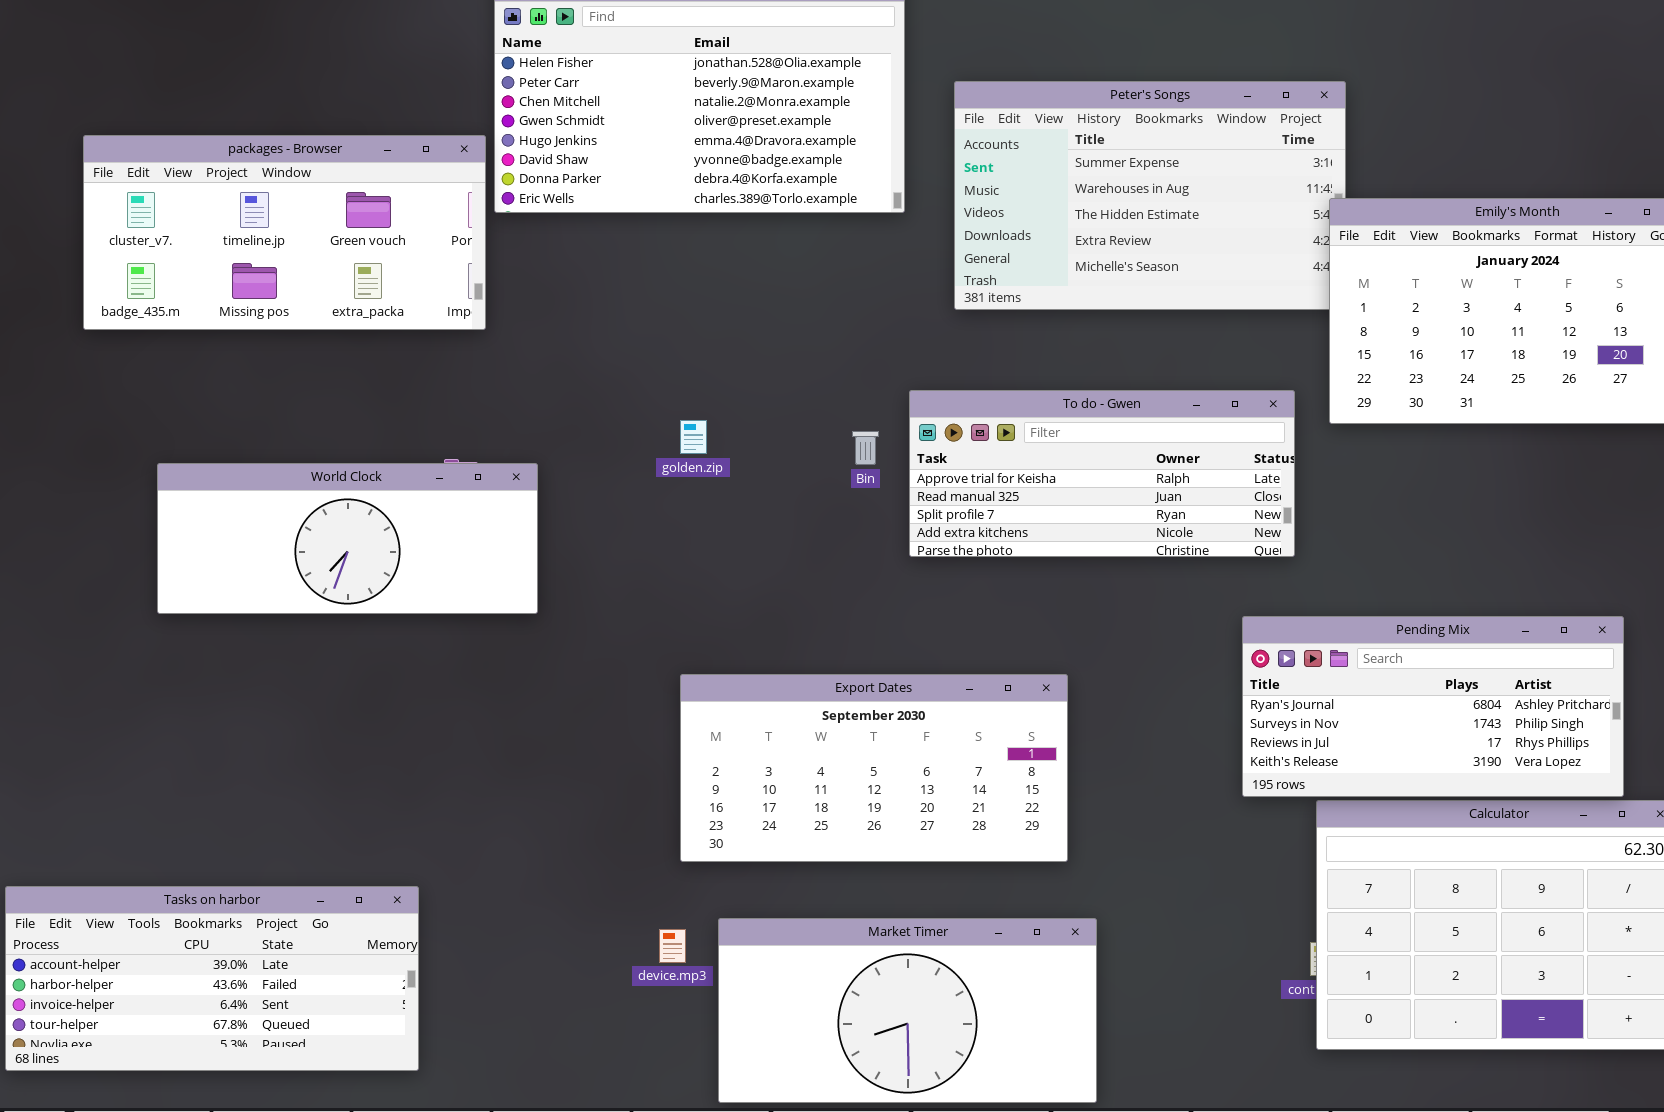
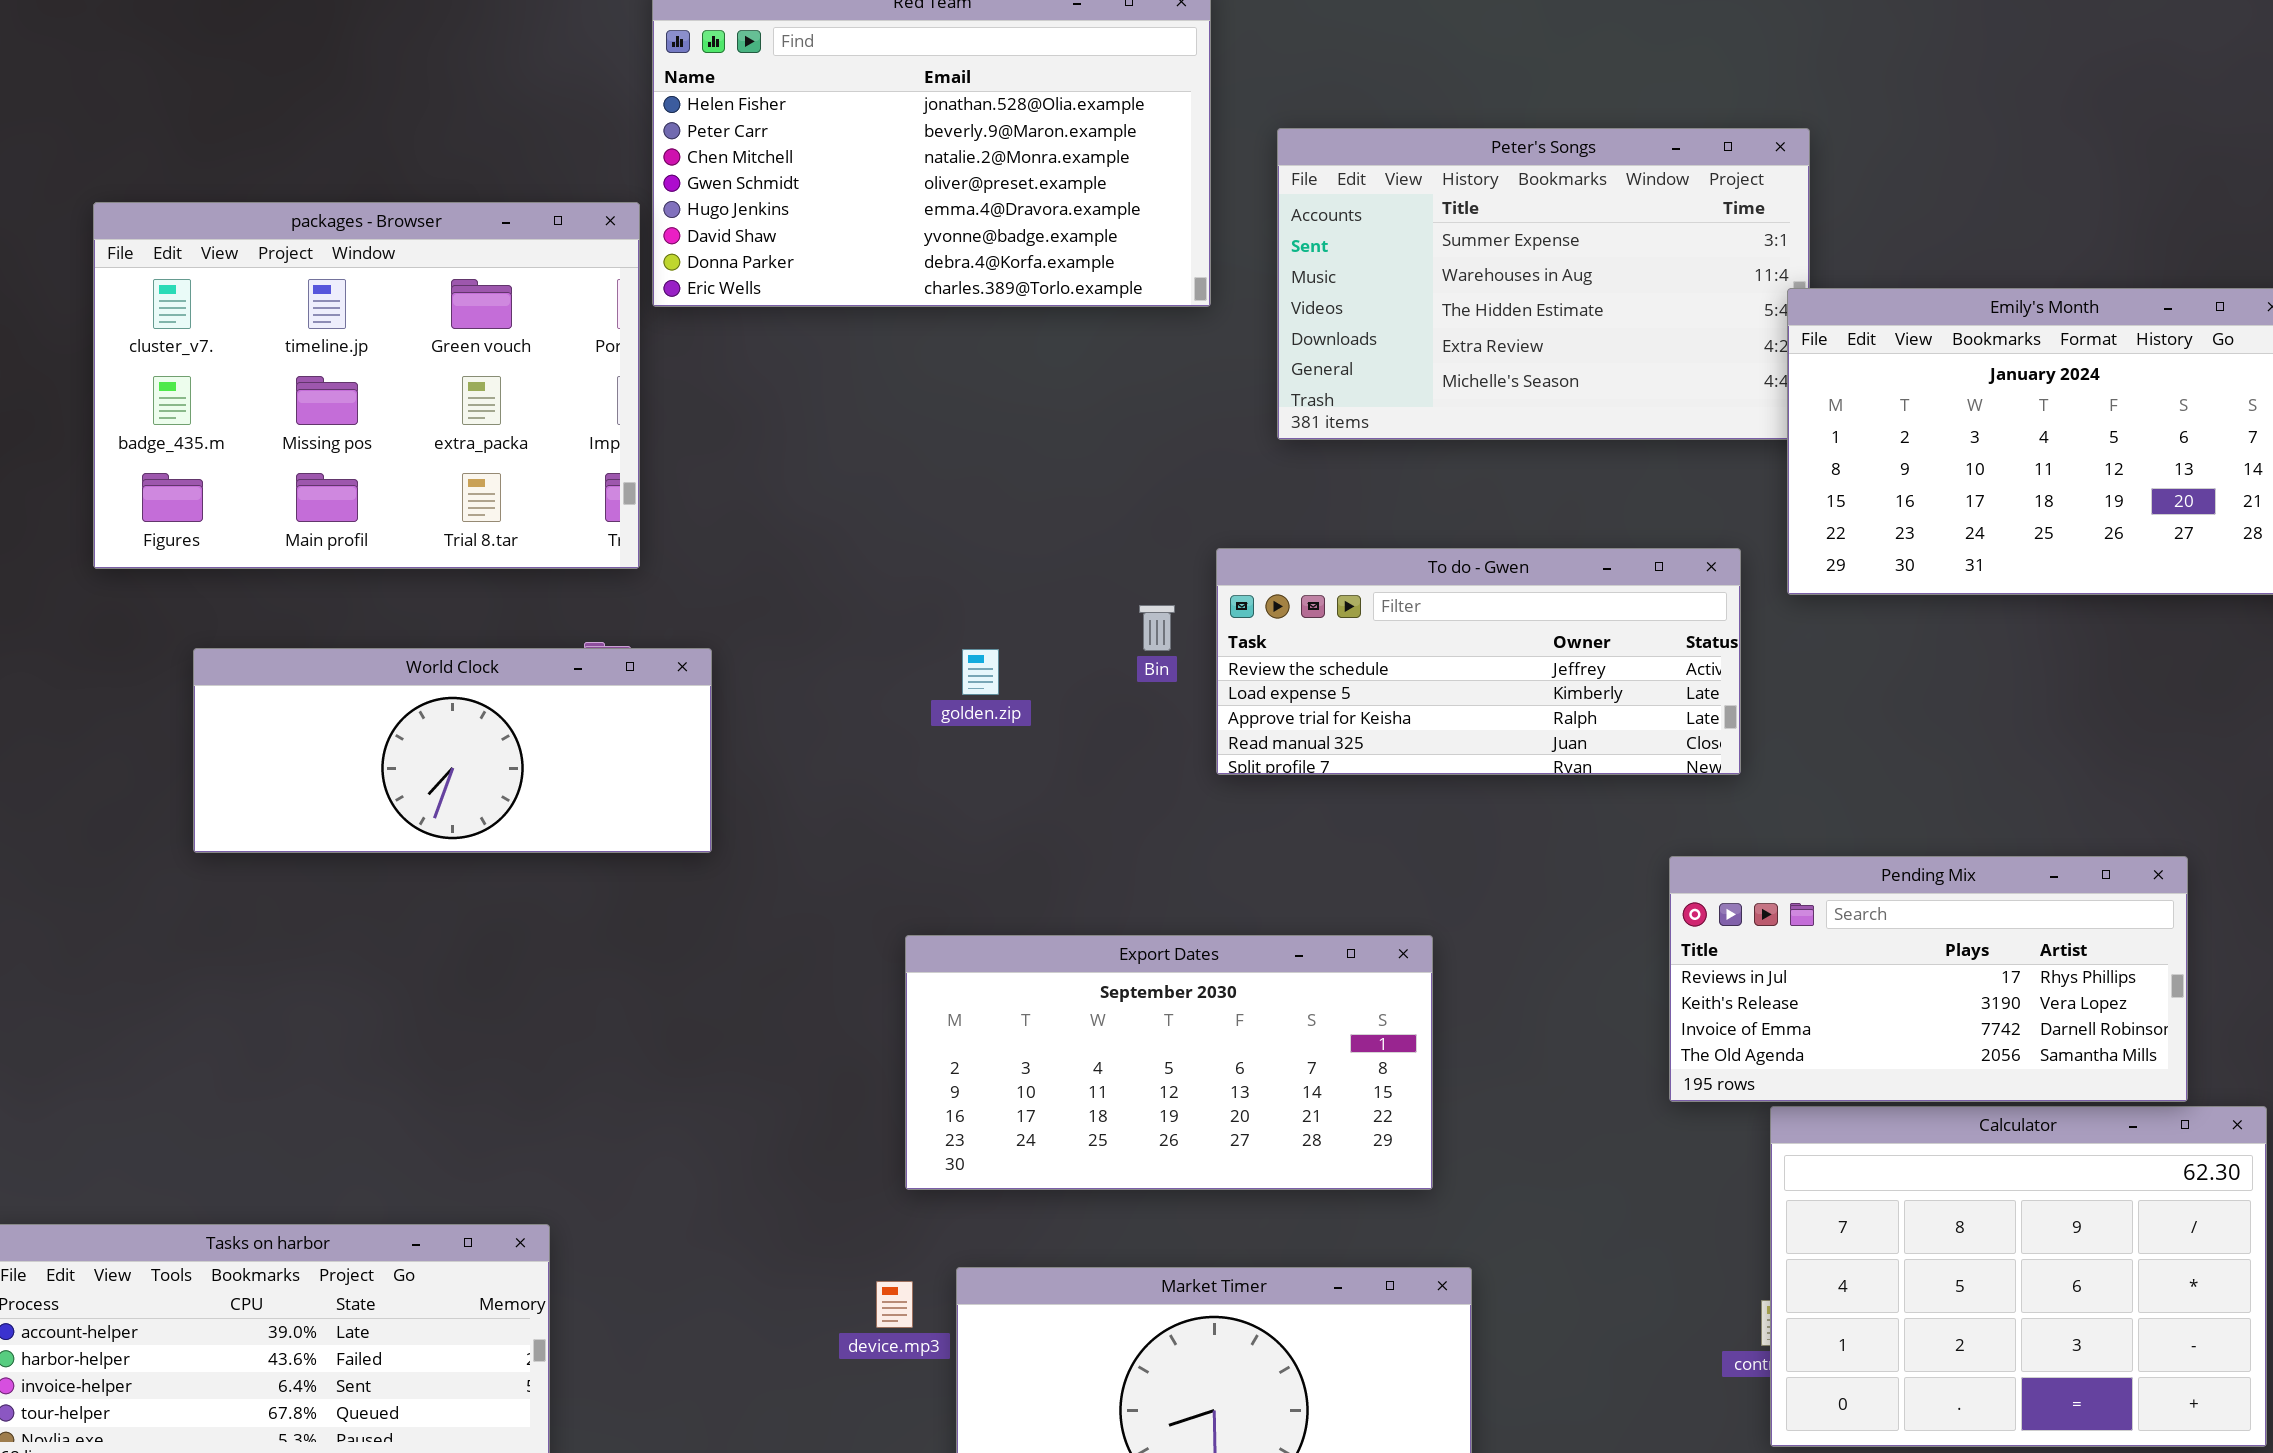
packages - Browser: [83,135,486,330] -> [93,202,640,569], resized
To do - Gwen: [909,390,1295,557] -> [1216,548,1741,775], scrolled up 2 rows
golden.zip: [680,420,707,454] -> [962,649,999,695], moved
Pending Mix: [1242,616,1624,797] -> [1669,856,2188,1102], scrolled down 2 rows

